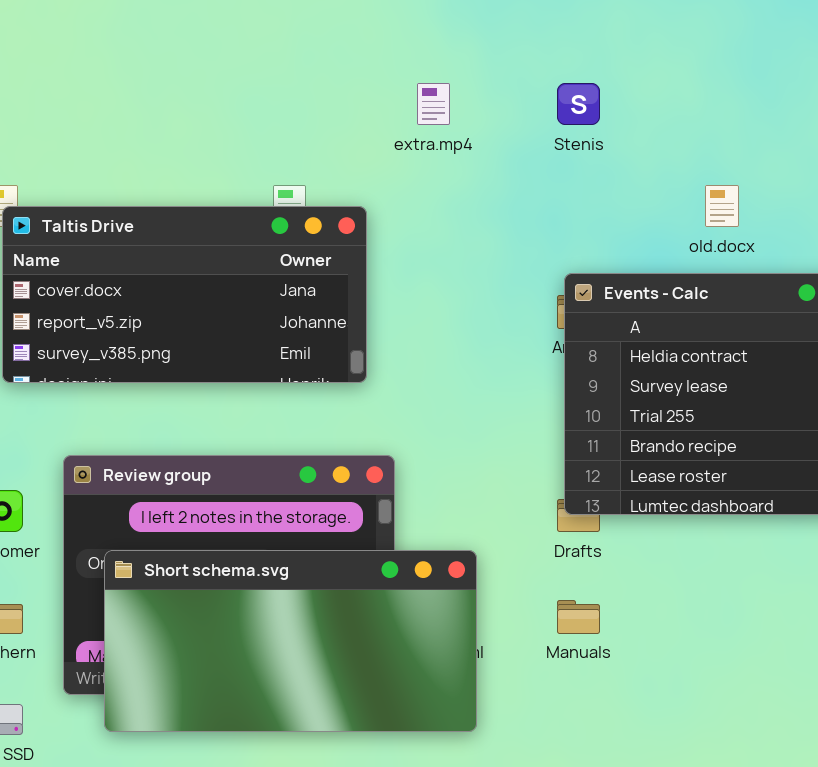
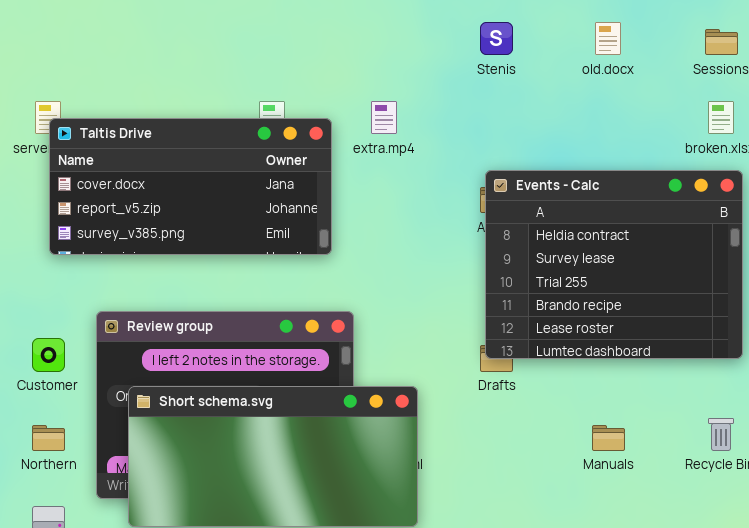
extra.mp4: [417,83,450,125] -> [371,101,397,134], moved
old.docx: [705,185,739,227] -> [595,22,621,55], moved
Manuals: [557,600,600,634] -> [592,425,625,451], moved

